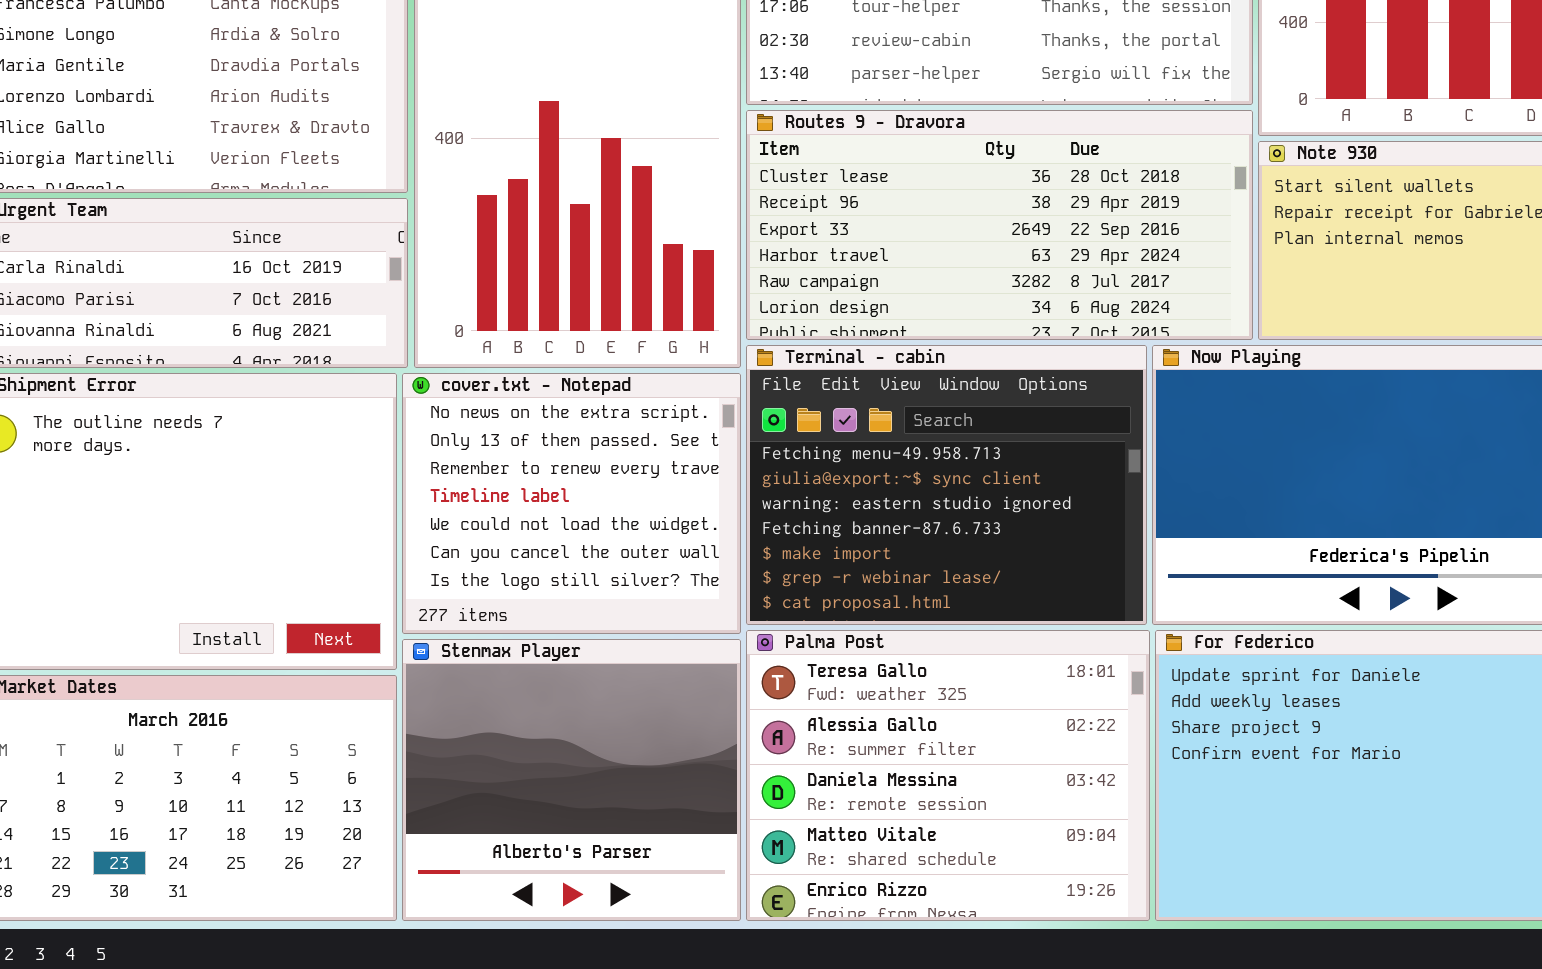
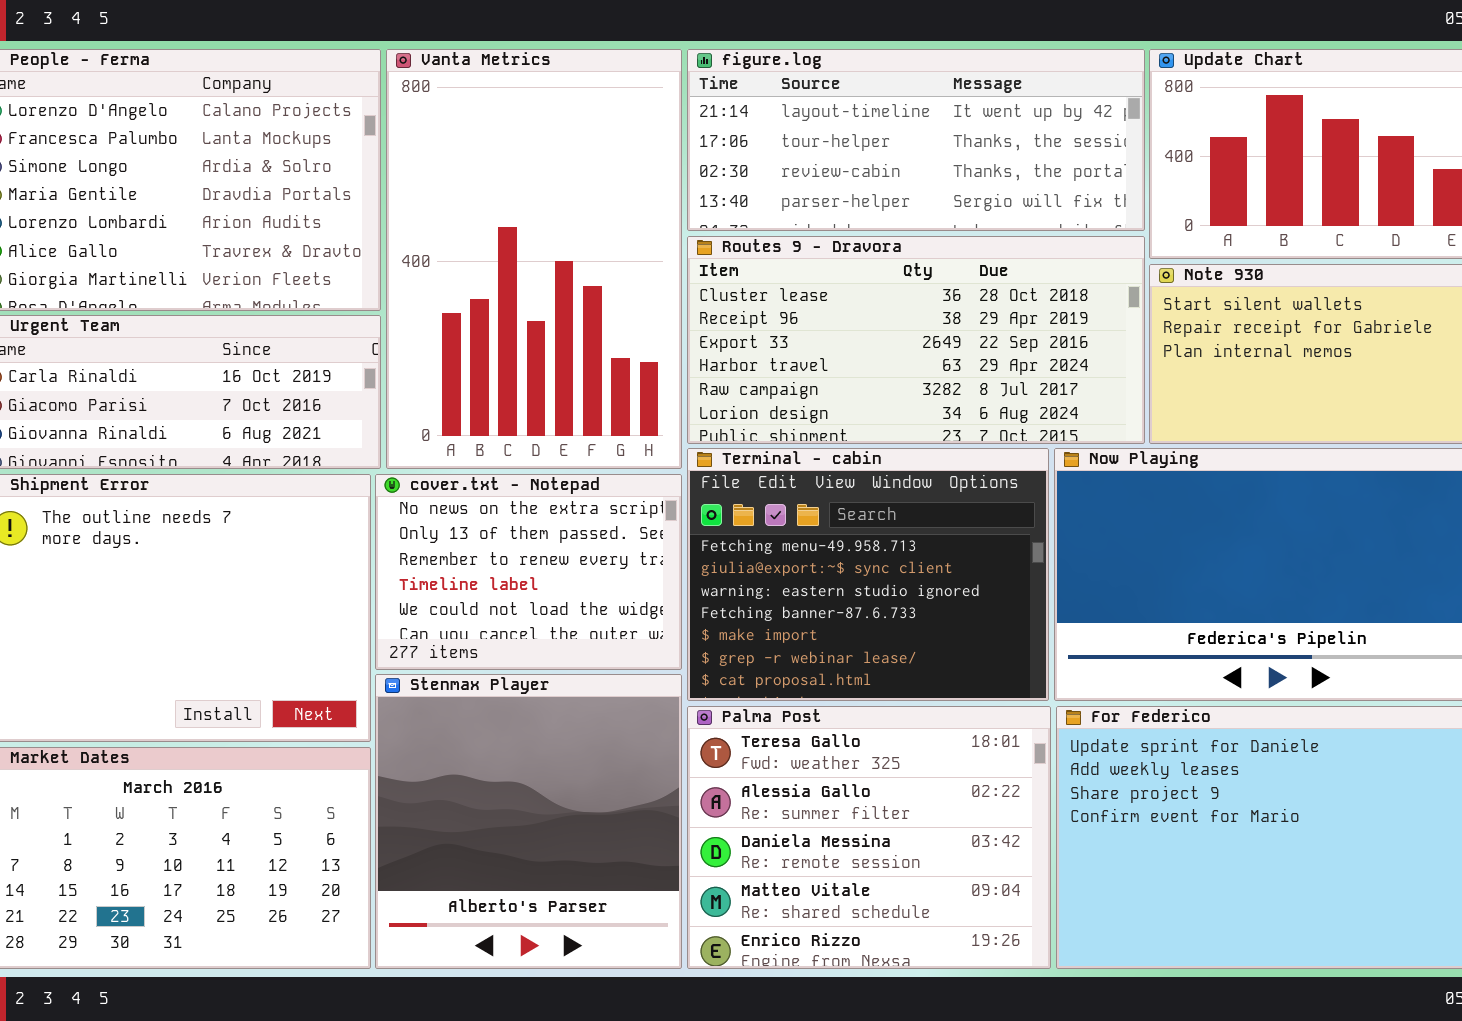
cover.txt - Notepad: [402,373,741,634] -> [375,474,682,670], resized
Stenmax Player: [402,639,741,921] -> [375,674,682,969], resized

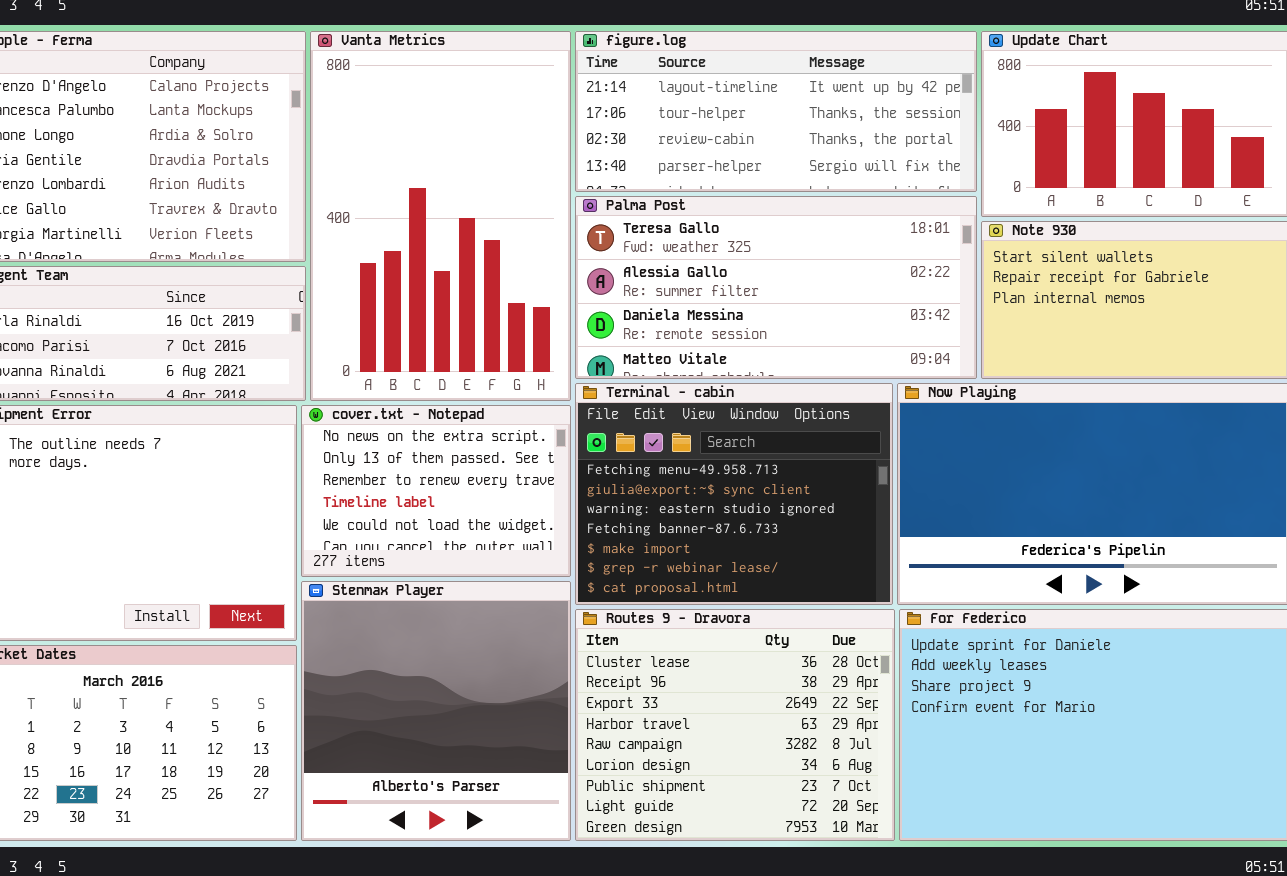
Routes 9 - Dravora: [687,236,1145,444] -> [575,609,895,841], moved, resized
Palma Post: [687,706,1051,969] -> [575,196,977,379], moved, resized

